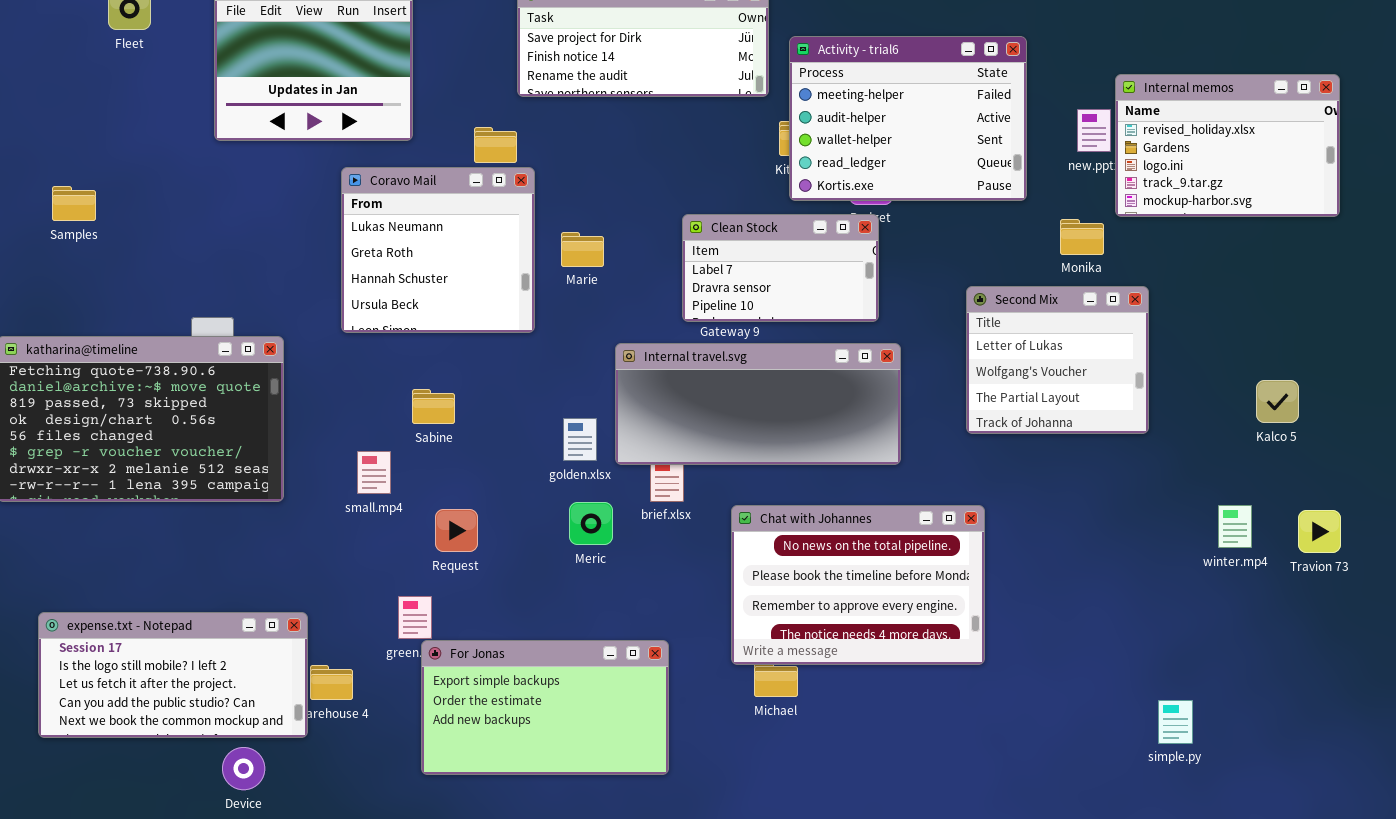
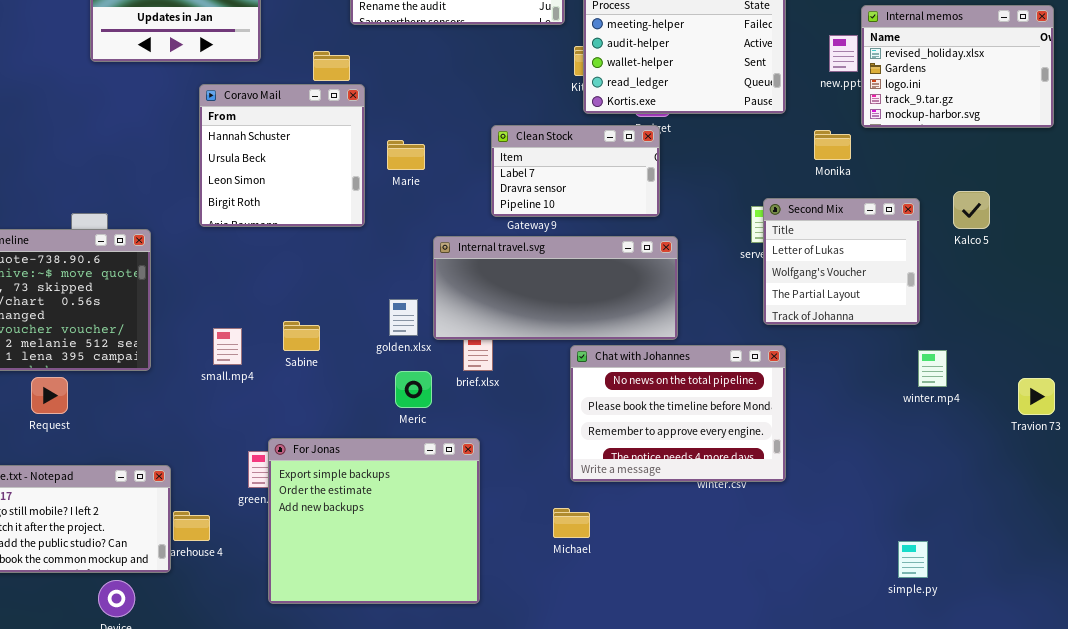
Coravo Mail: [341,167,535,333] -> [199,84,365,227], scrolled down 2 rows
Second Mix: [966,286,1149,434] -> [763,198,920,325], moved
Kalco 5: [1256,380,1299,423] -> [953,191,990,229], moved
Sabine: [412,389,455,424] -> [283,321,320,351], moved
Chat with Johannes: [731,505,985,665] -> [570,345,786,482], moved
winter.mp4: [1218,505,1252,548] -> [918,350,947,387], moved
Request: [435,509,478,552] -> [31,377,68,414], moved
For Jonas: [421,640,669,775] -> [268,438,480,604], resized

